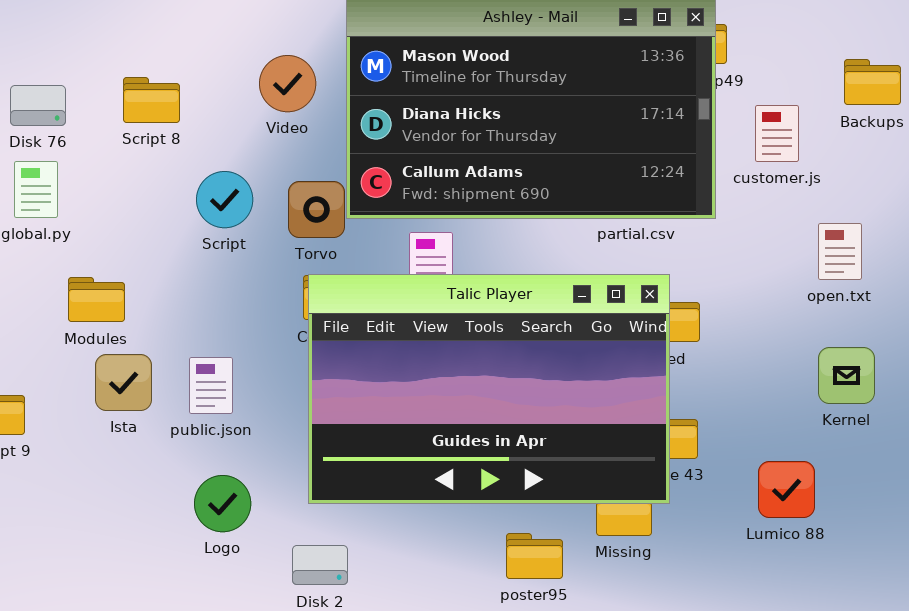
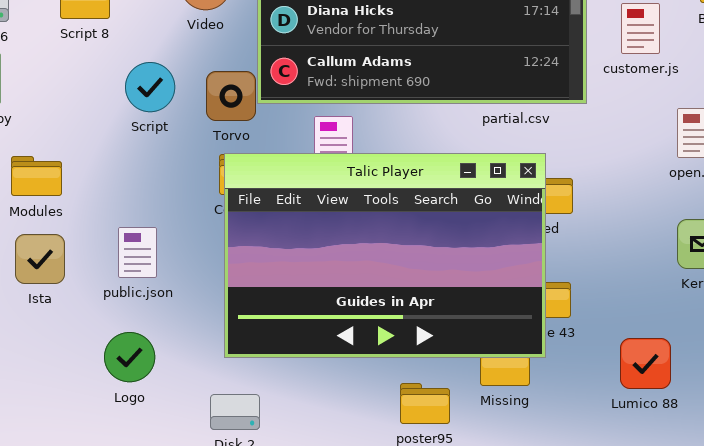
Ista: [95,354,152,411] -> [15,234,65,284], moved
Lumico 88: [758,461,815,518] -> [620,338,671,389], moved
Logo: [194,475,251,532] -> [104,332,155,382], moved

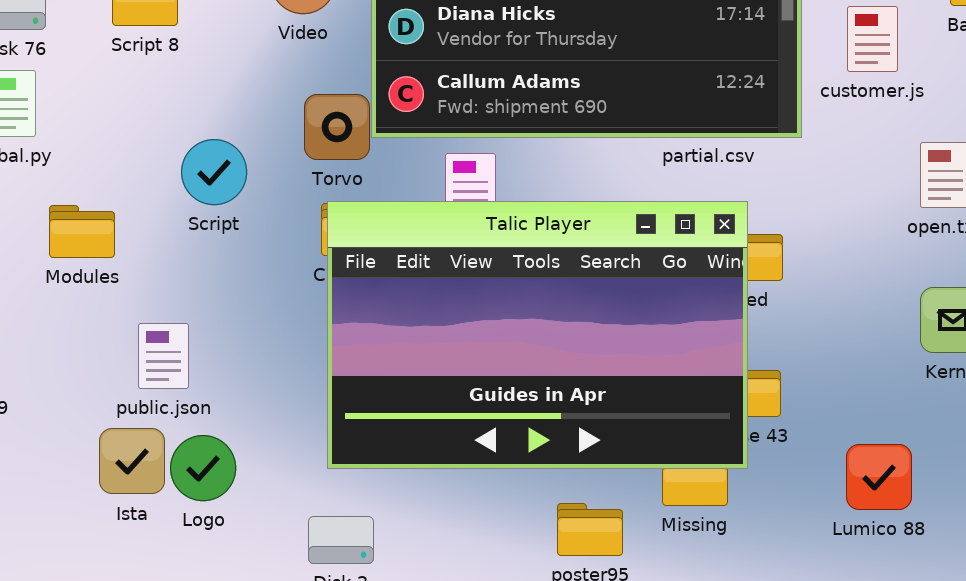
Script: [125,62,175,112] -> [181,139,247,205], moved
public.json: [118,227,157,278] -> [138,323,189,389], moved
Ista: [15,234,65,284] -> [99,428,165,494], moved

